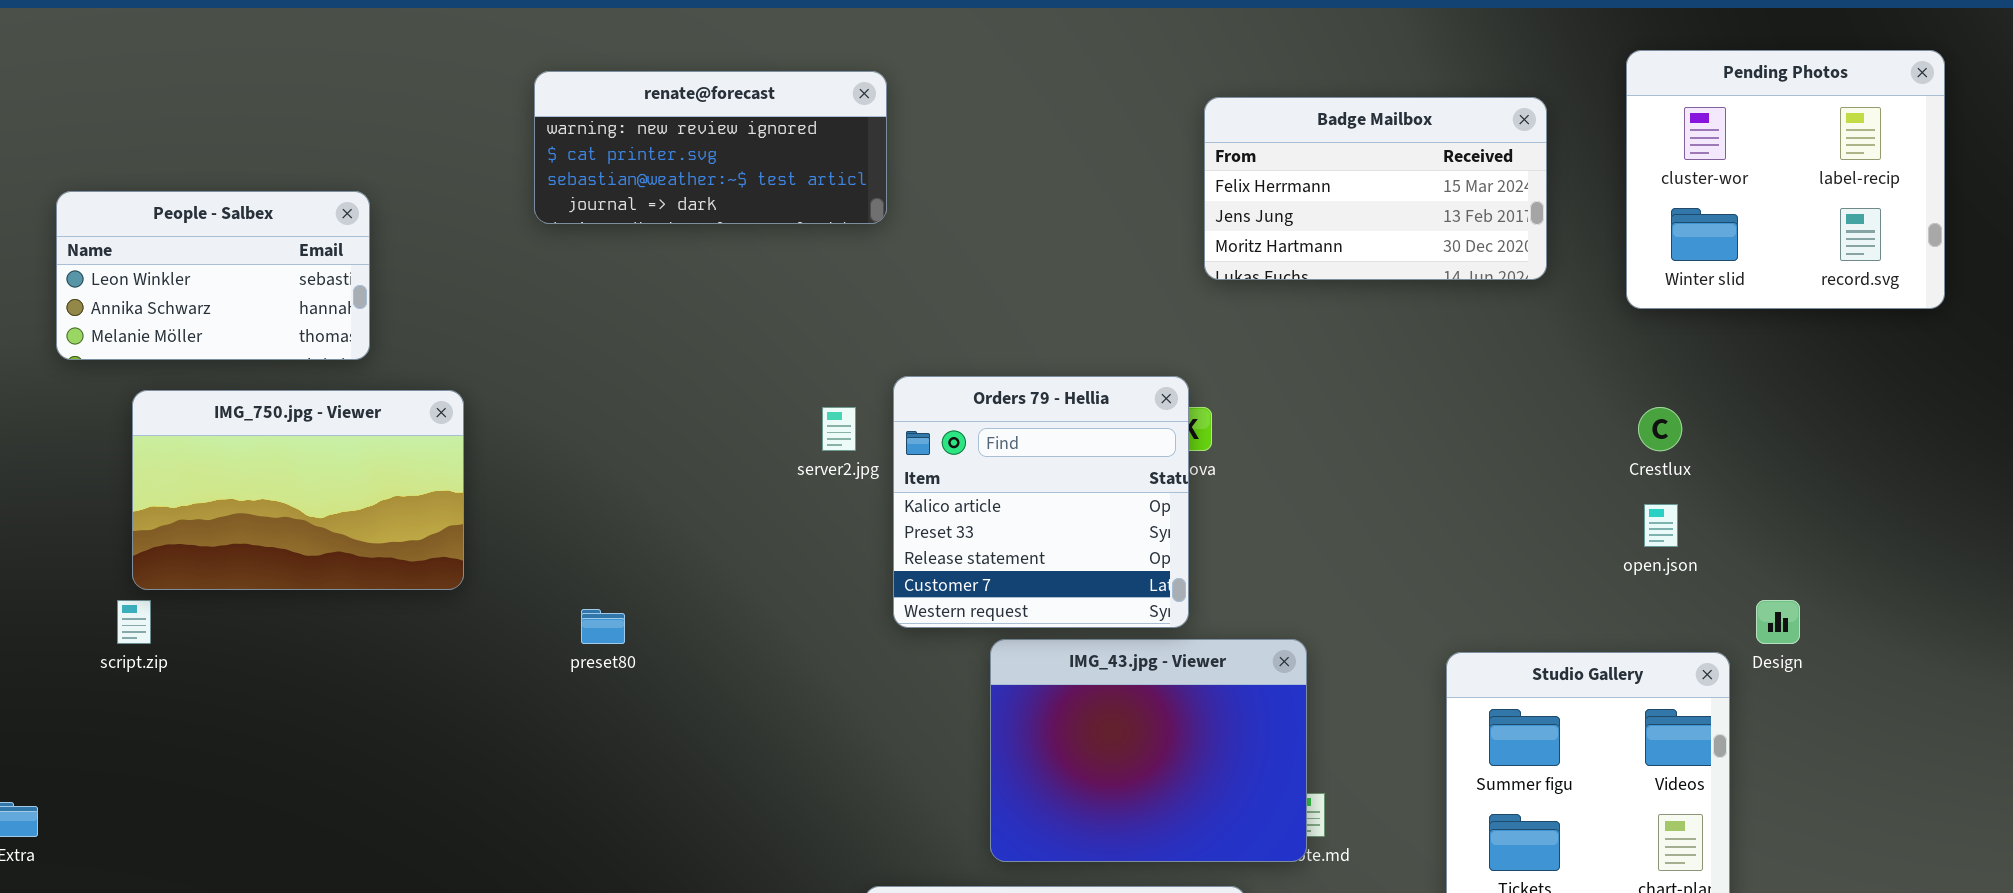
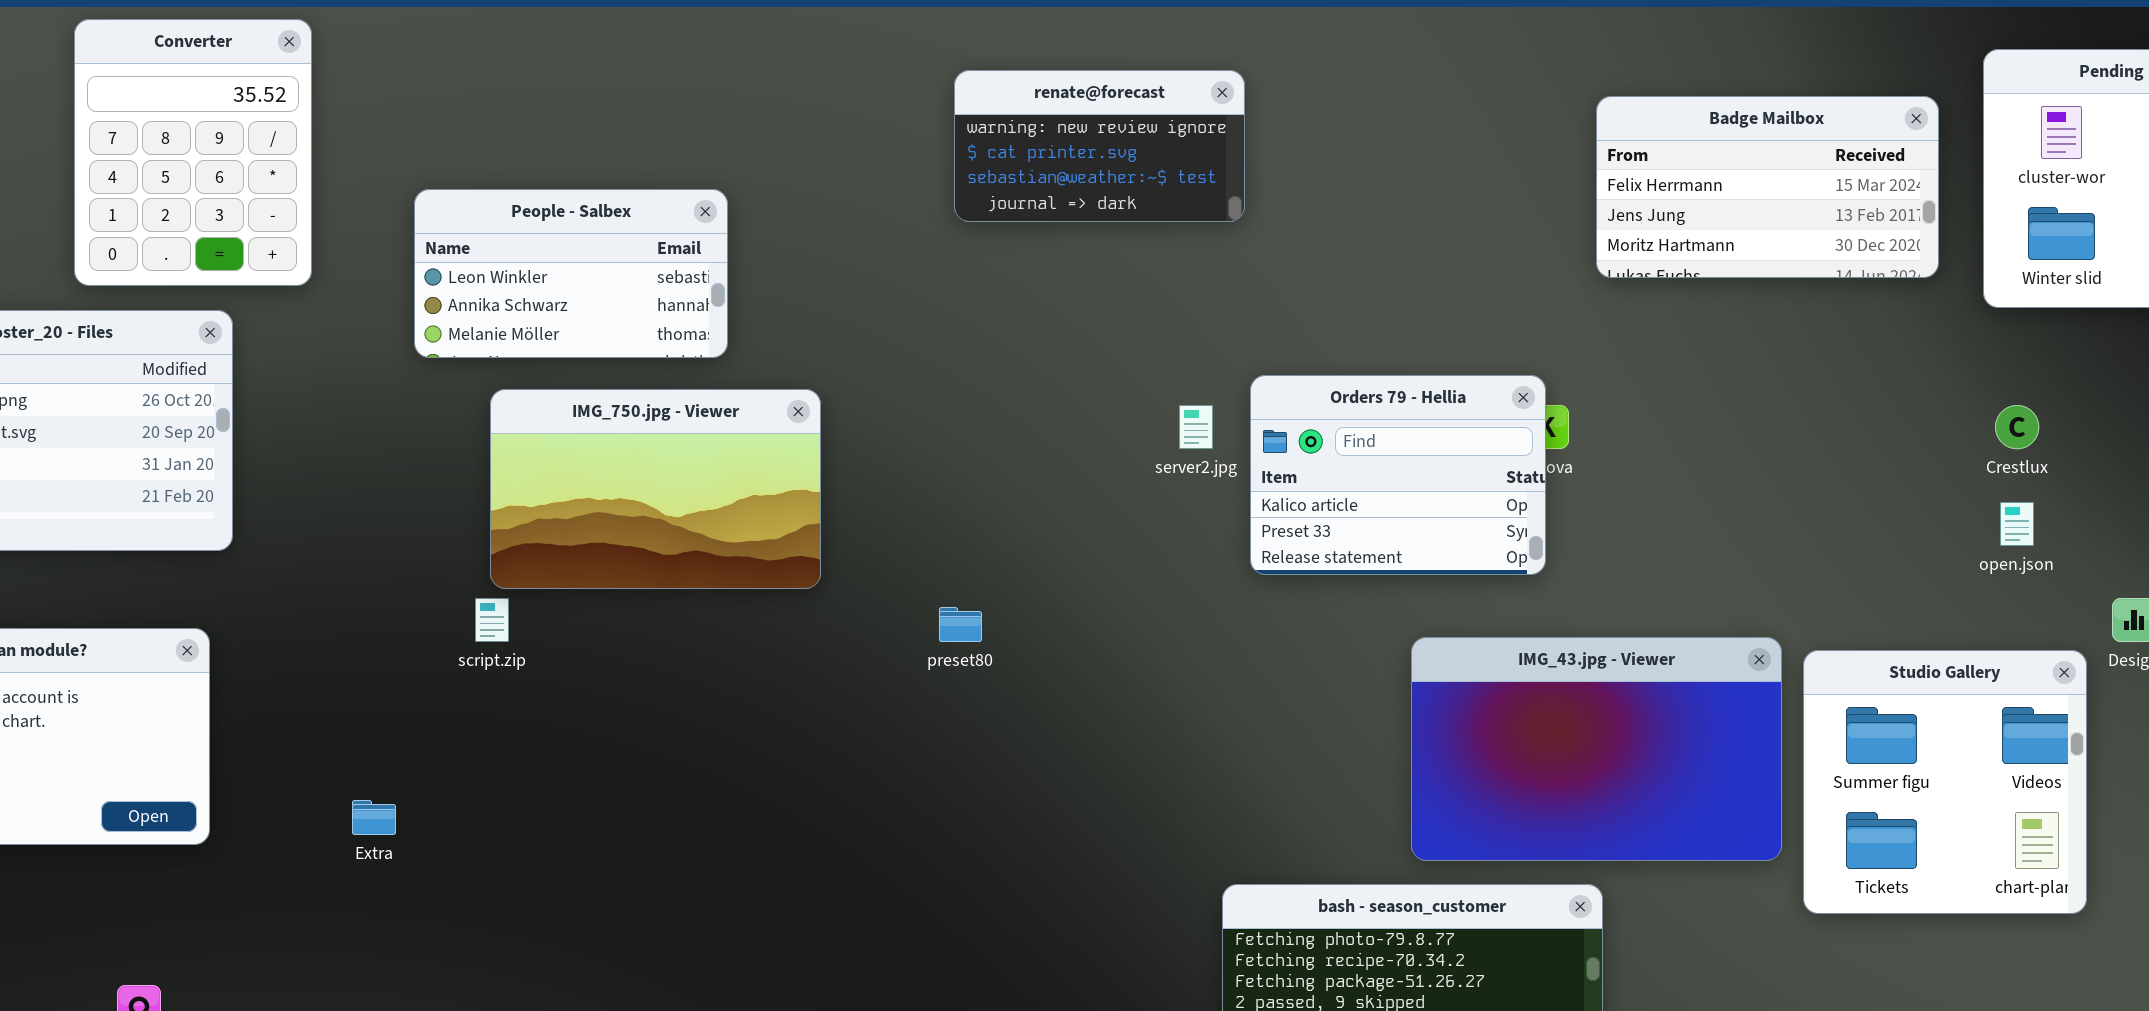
renate@forecast: [534,71,887,224] -> [954,70,1245,222], resized
Badge Mailbox: [1204,97,1547,280] -> [1596,96,1939,278], moved
Orders 79 - Hellia: [893,376,1189,628] -> [1250,375,1546,575], resized
IMG_43.jpg - Viewer: [990,639,1307,862] -> [1411,637,1782,861], moved, resized

